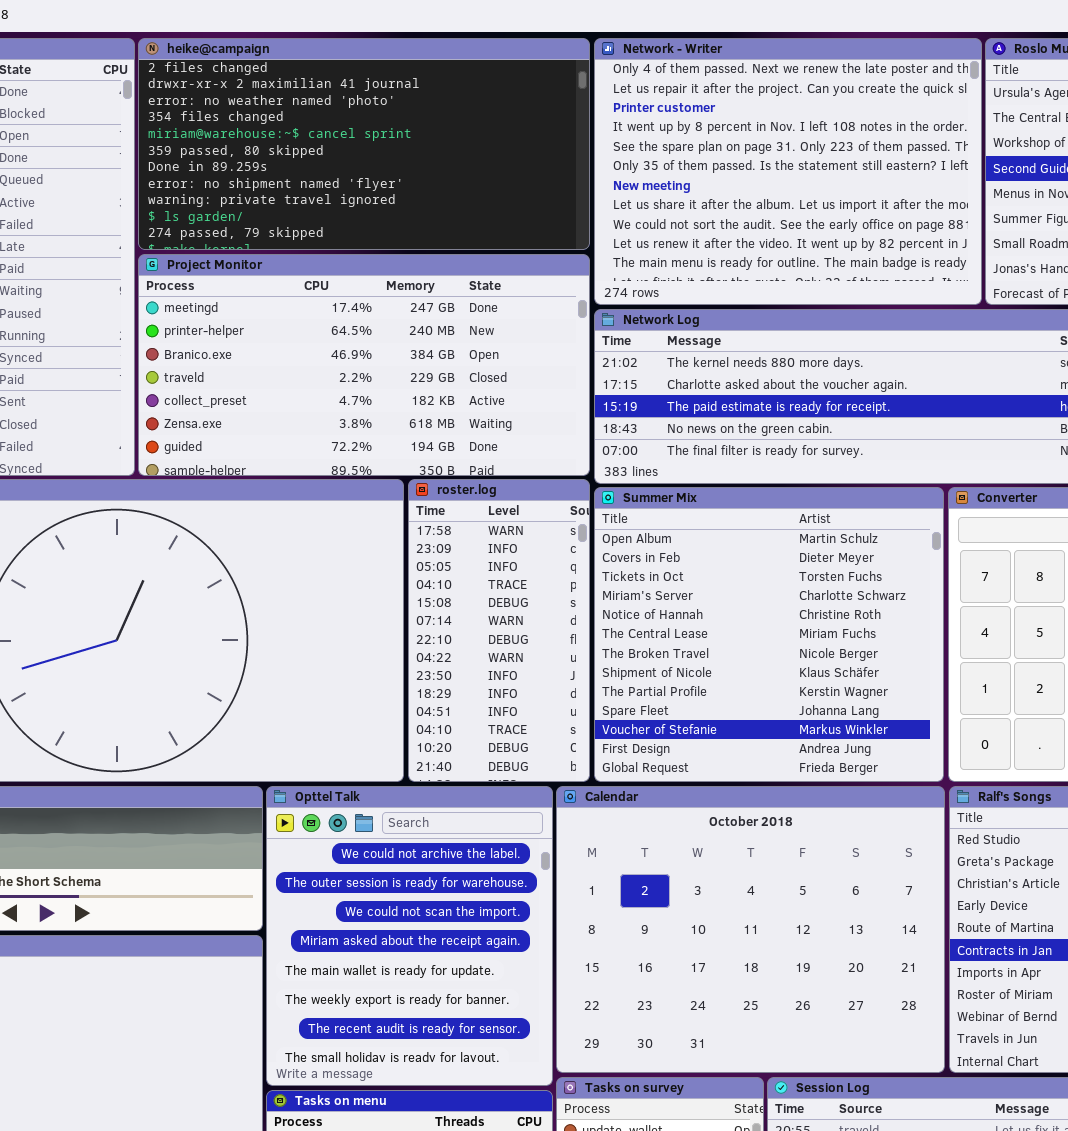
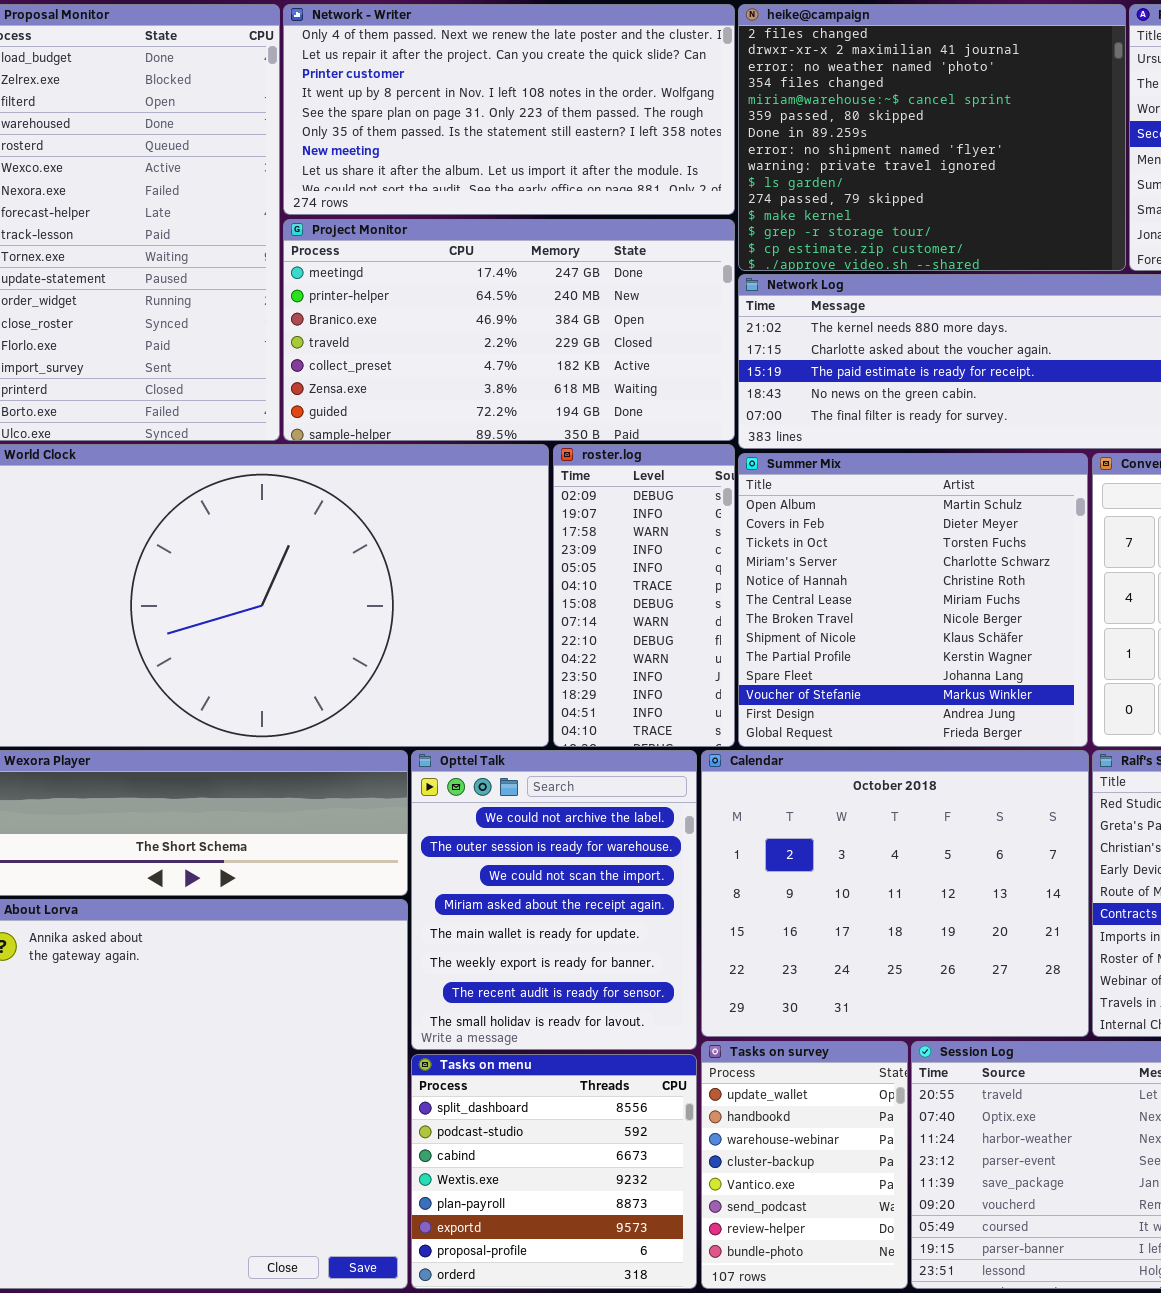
heike@campaign: [138,38,590,250] -> [738,4,1126,271], moved, resized
Network - Writer: [594,38,982,305] -> [283,4,735,215], moved, resized
roster.log: [408,479,590,782] -> [553,444,735,747], scrolled up 2 rows

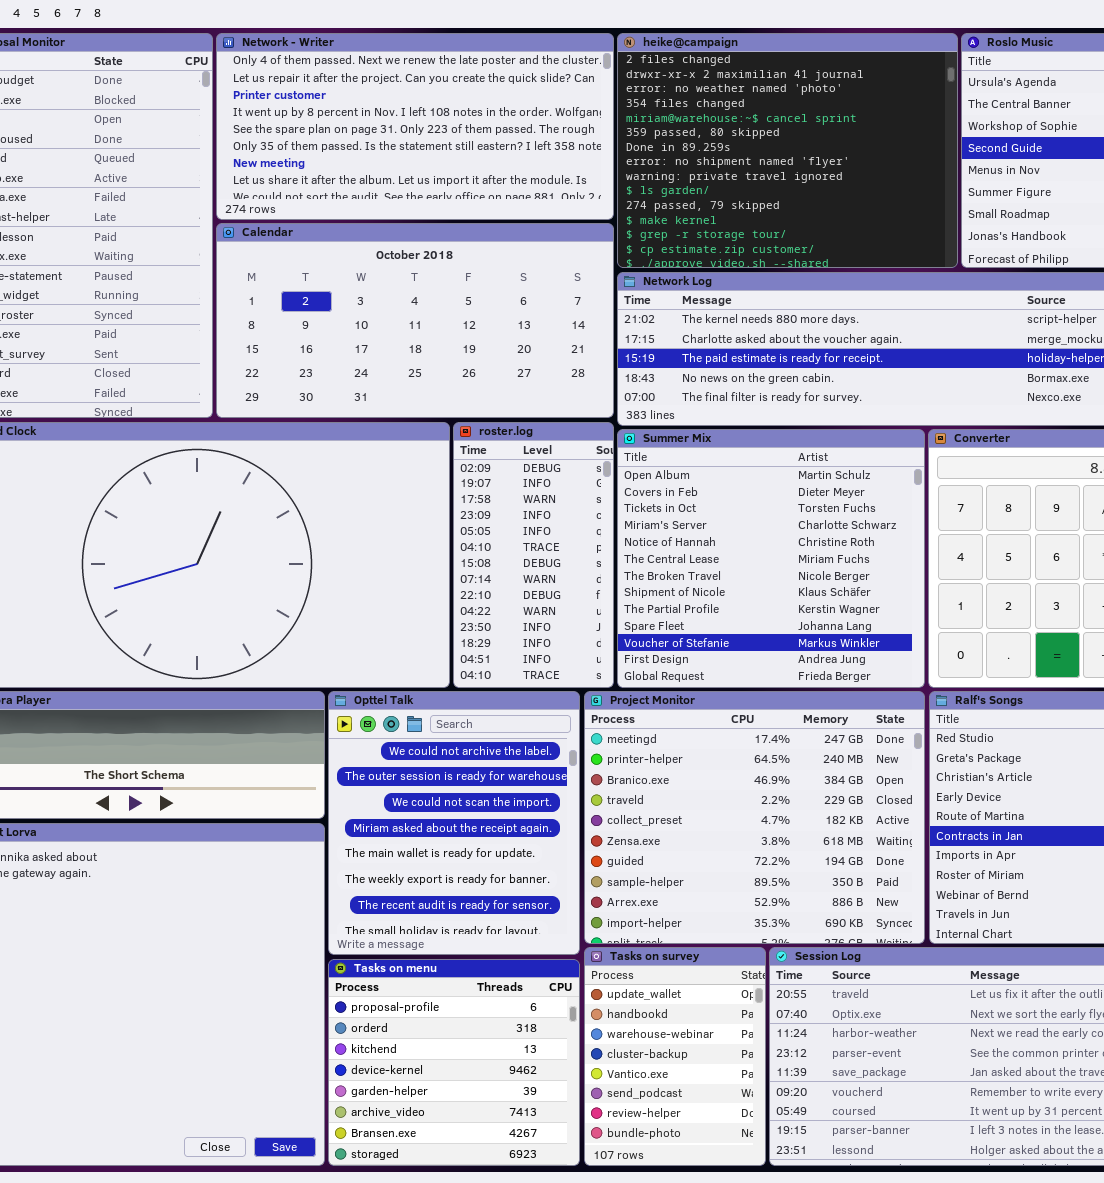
Project Monitor: [283,219,735,441] -> [584,691,925,944], moved, resized
Calendar: [701,750,1089,1037] -> [216,223,614,418], moved, resized
Tasks on menu: [411,1054,697,1289] -> [328,959,580,1166], scrolled down 6 rows

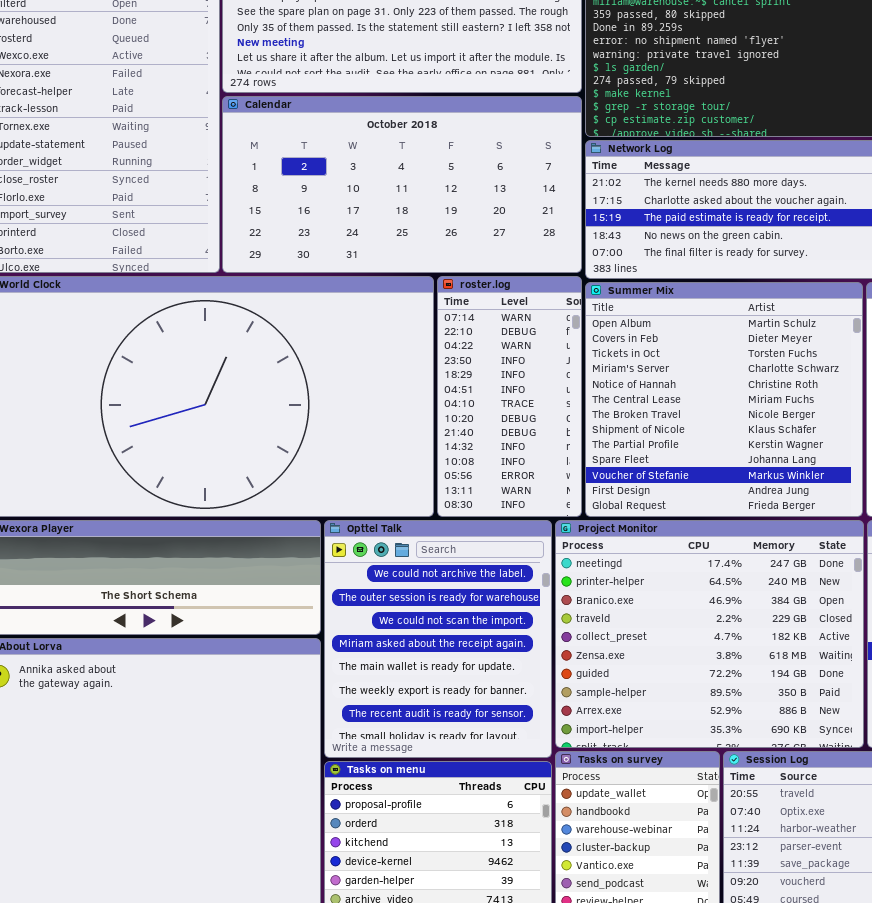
roster.log: [453,422,614,688] -> [437,276,582,517], scrolled down 7 rows

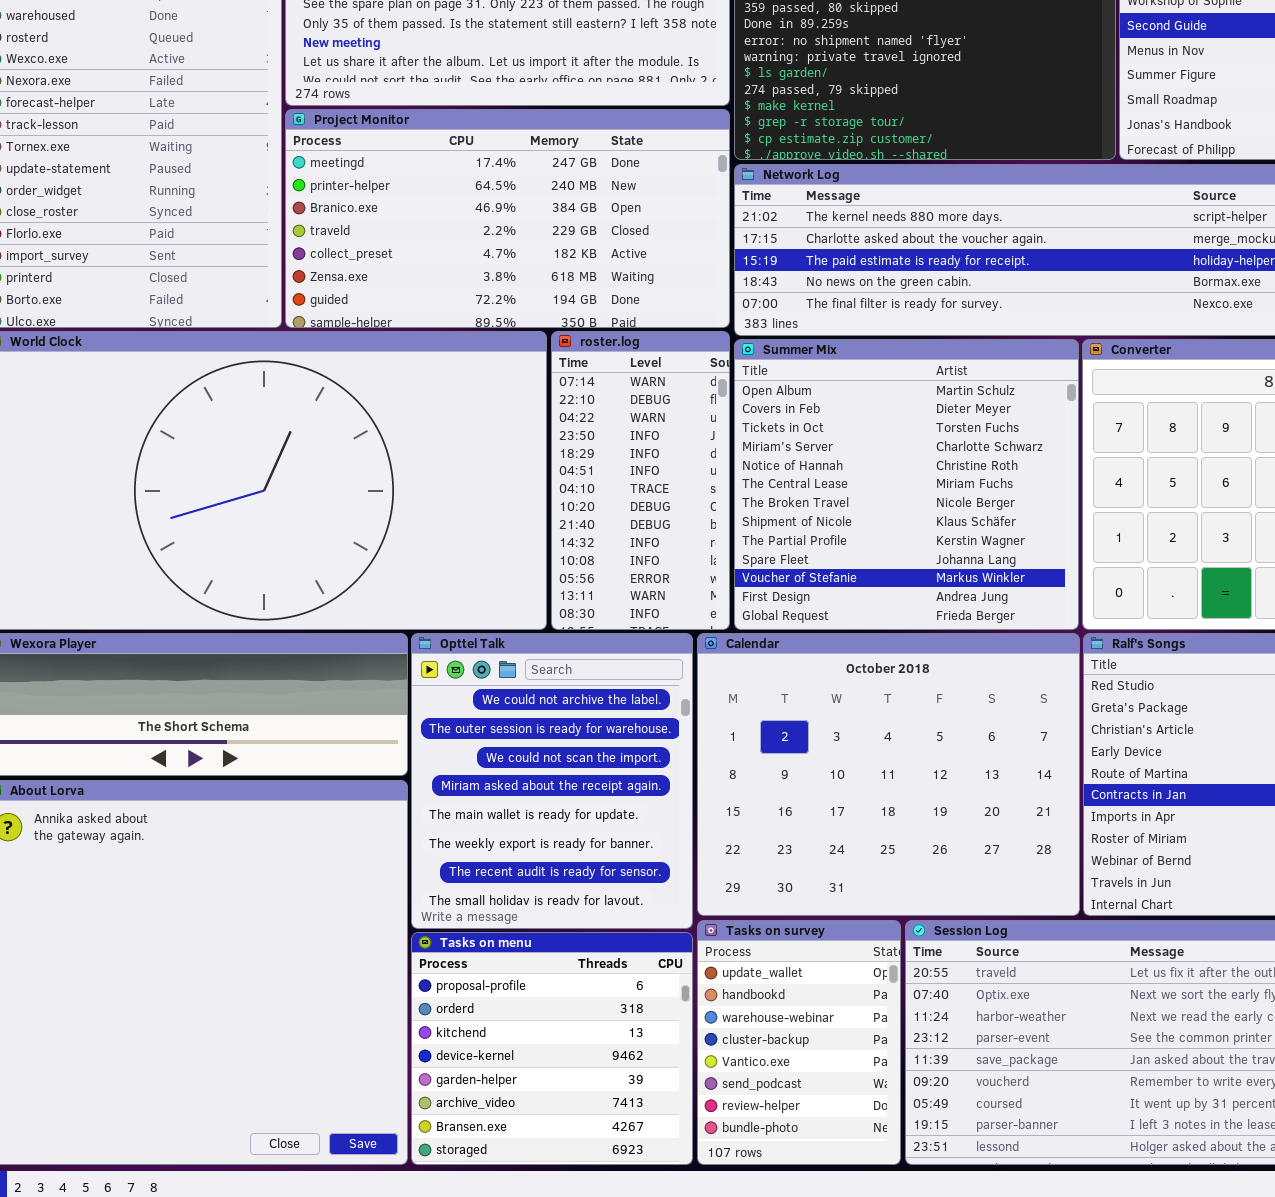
Calendar: [222,96,582,273] -> [697,633,1080,916], moved, resized
Project Monitor: [555,520,864,748] -> [285,109,730,328], moved, resized

